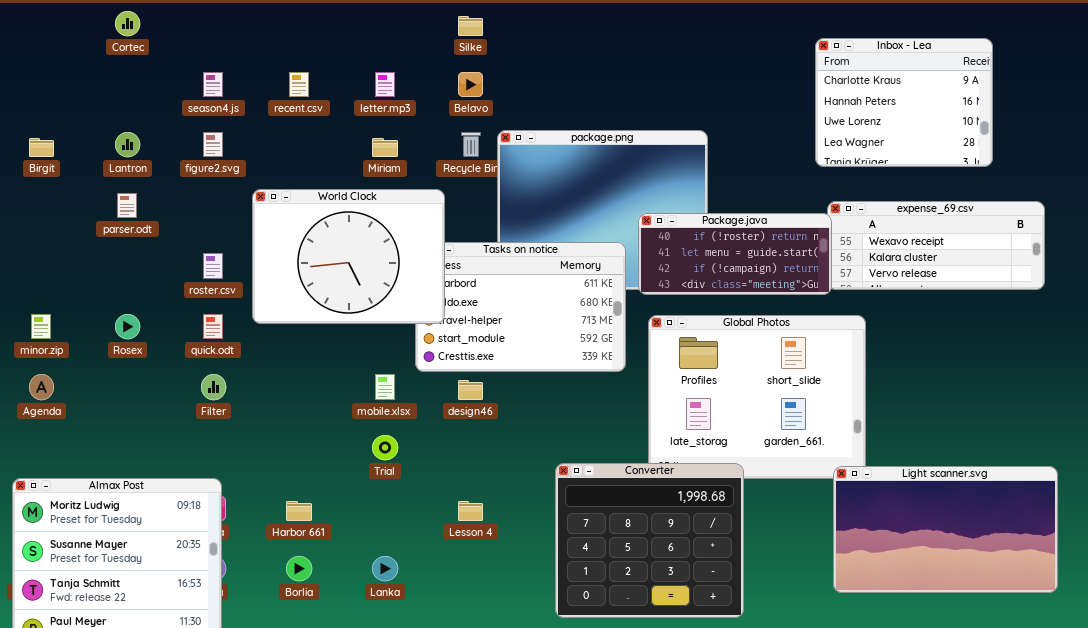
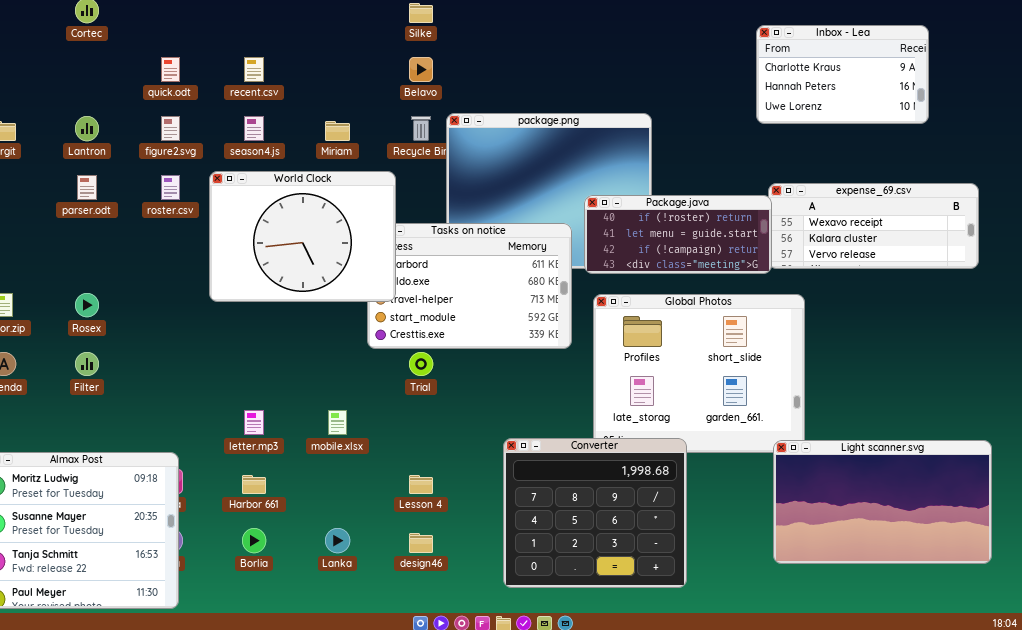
Inbox - Lea: [815,38,993,167] -> [756,25,929,124], resized
season4.js: [203,72,223,97] -> [244,116,264,141], moved
letter.mp3: [375,72,395,97] -> [244,410,264,435], moved
roster.csv: [203,253,223,279] -> [161,175,180,200], moved
quick.odt: [203,314,223,339] -> [161,57,180,82], moved
Filter: [201,374,226,400] -> [75,352,99,376], moved
mobile.xlsx: [375,374,395,400] -> [328,410,347,435], moved
design46: [458,380,483,400] -> [409,533,433,553], moved
Trial: [372,435,398,460] -> [409,352,433,376], moved

